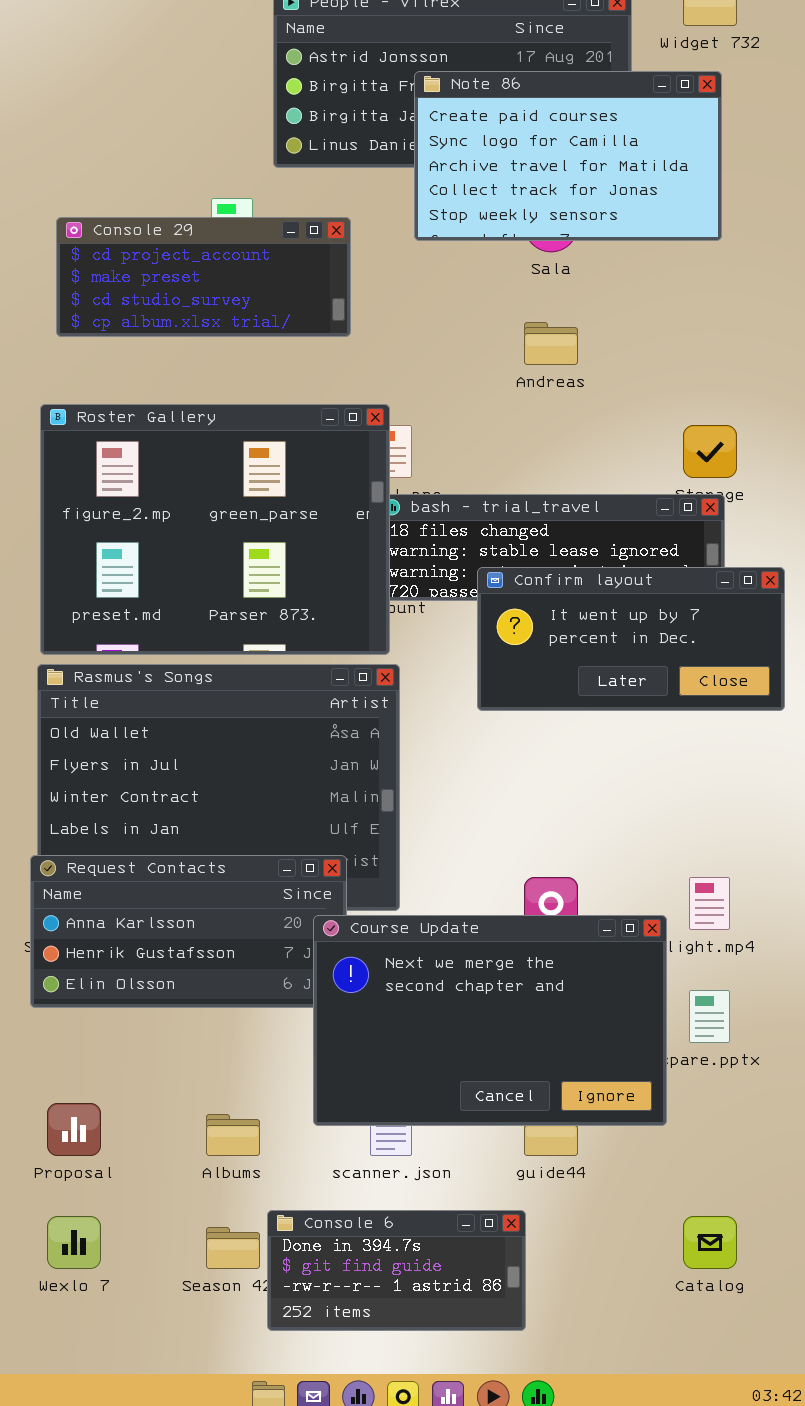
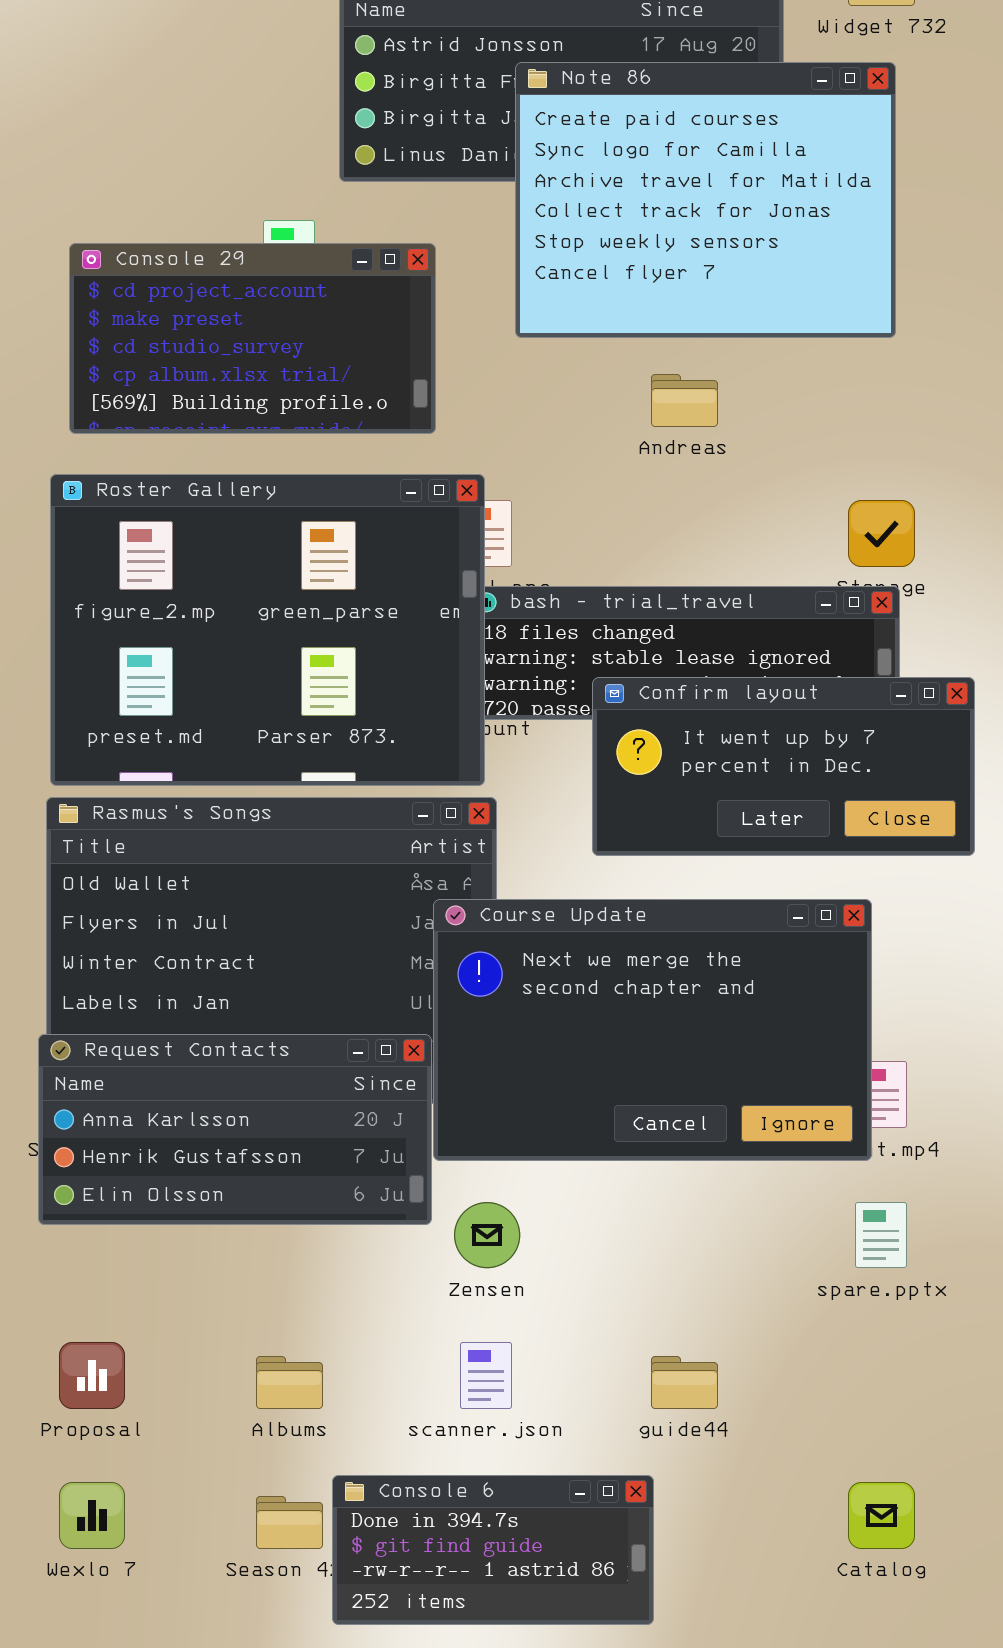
Note 86: [414,71,722,241] -> [515,62,896,338], resized
Console 29: [56,217,351,337] -> [69,243,436,434], resized
Course Update: [313,915,667,1126] -> [433,899,872,1161], moved

